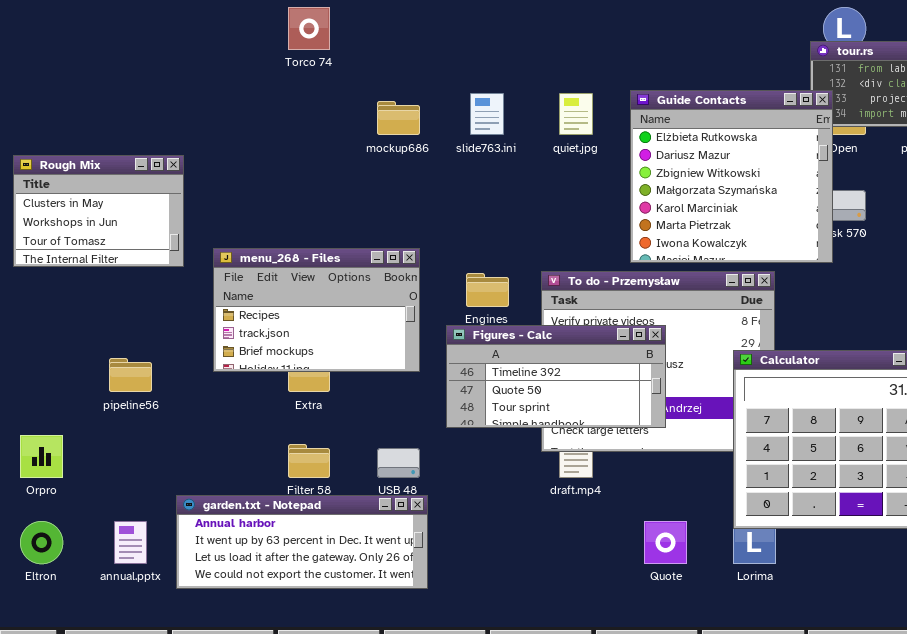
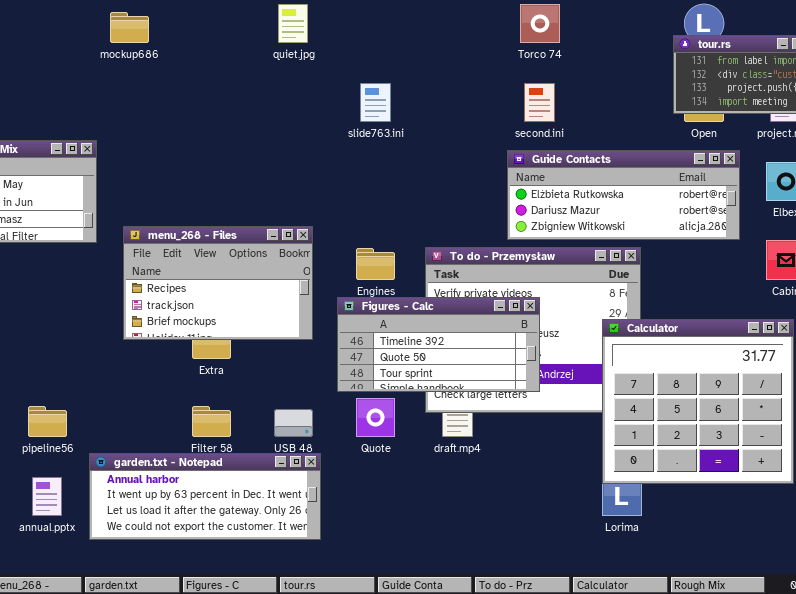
Torco 74: [288,7,330,50] -> [520,4,560,43], moved
Guide Contacts: [630,90,833,263] -> [507,150,740,240], resized
quiet.jpg: [559,93,593,135] -> [278,4,308,43], moved
mockup686: [377,101,420,135] -> [110,12,149,43], moved
pipeline56: [109,358,152,392] -> [28,406,67,437], moved
Quote: [644,521,687,564] -> [356,398,395,437], moved

